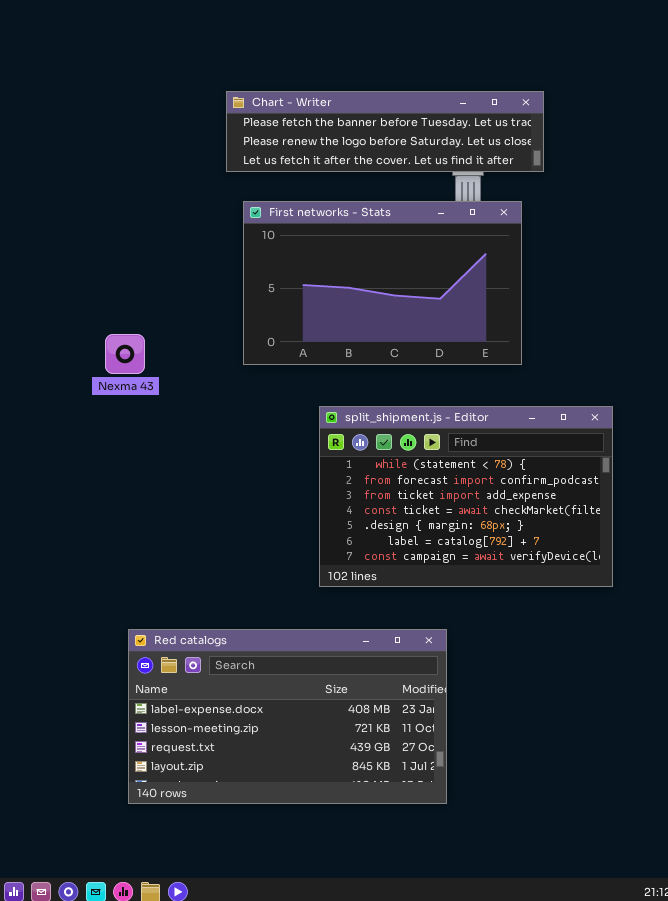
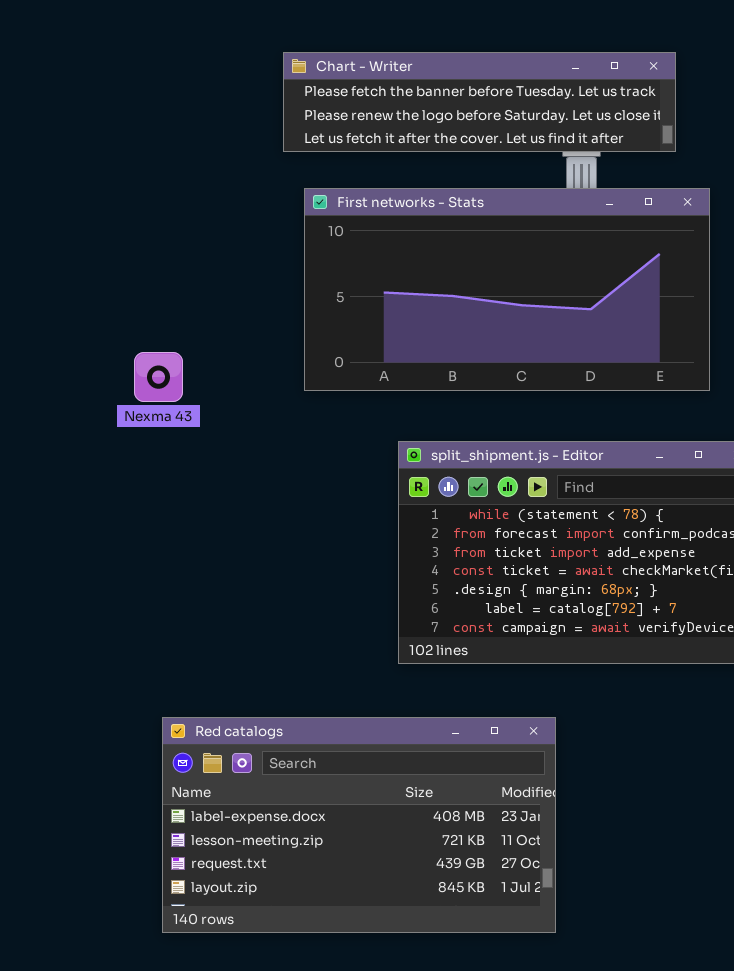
First networks - Stats: [243,201,522,365] -> [304,188,710,391], resized

